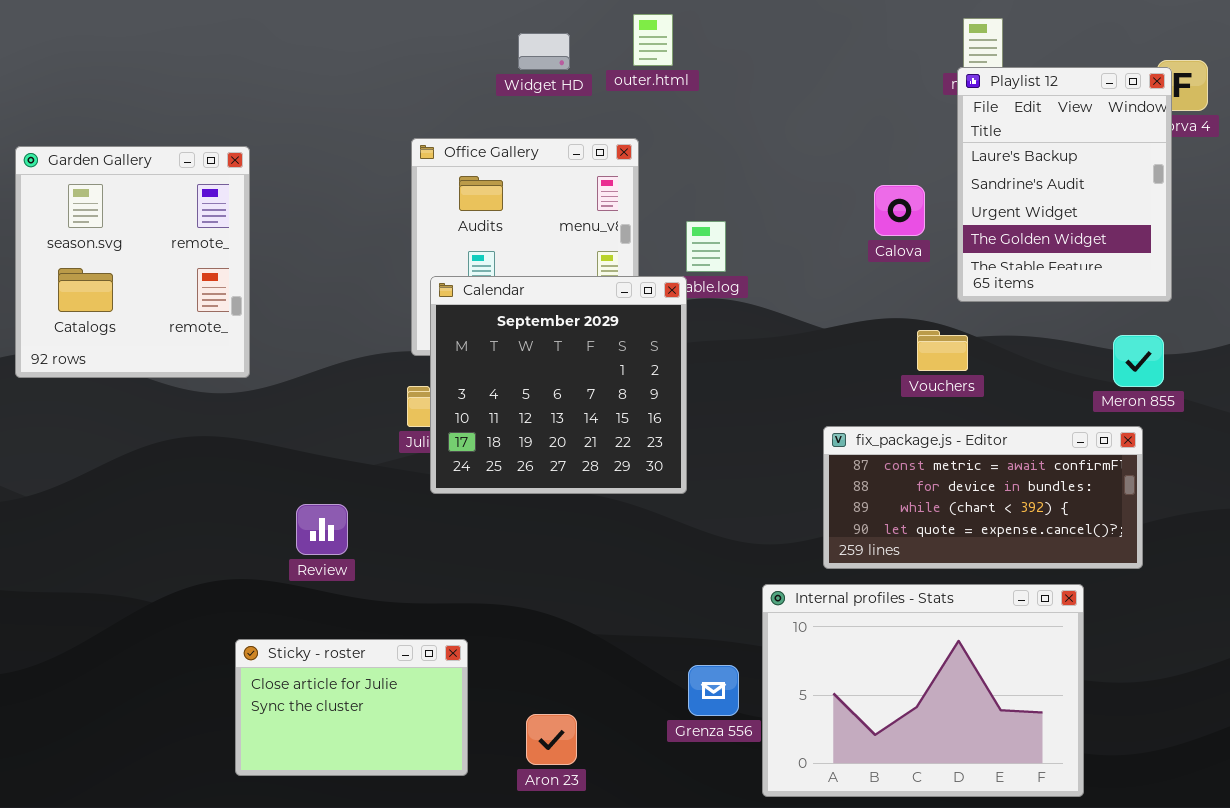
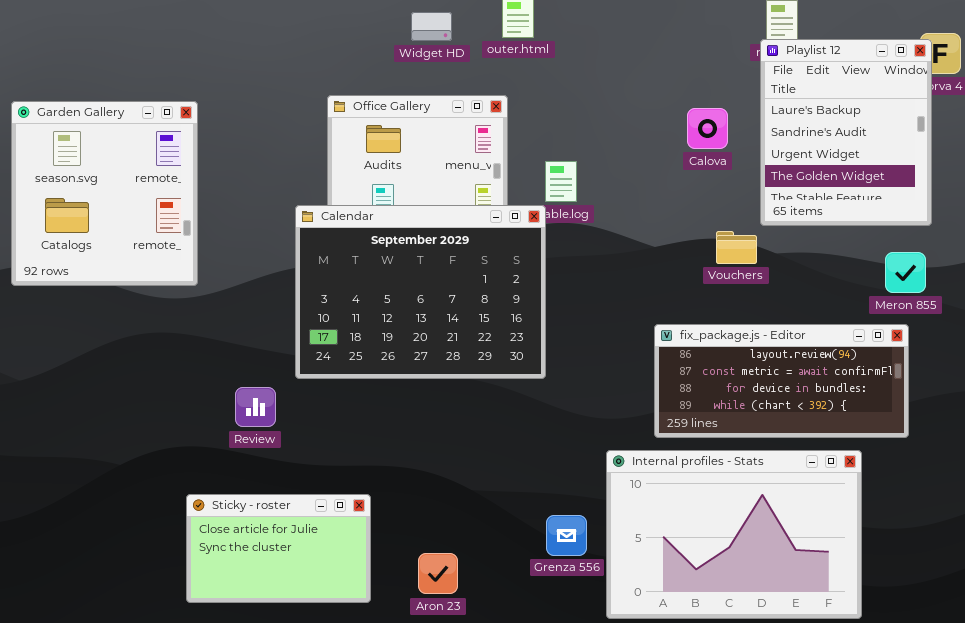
Calova: [874,185,925,236] -> [687,108,728,149], moved
Calendar: [430,276,687,494] -> [295,205,546,379], resized
Vouchers: [917,330,968,371] -> [716,231,757,264], moved
fix_package.js - Editor: [823,426,1143,569] -> [654,324,909,438], scrolled up 1 row

